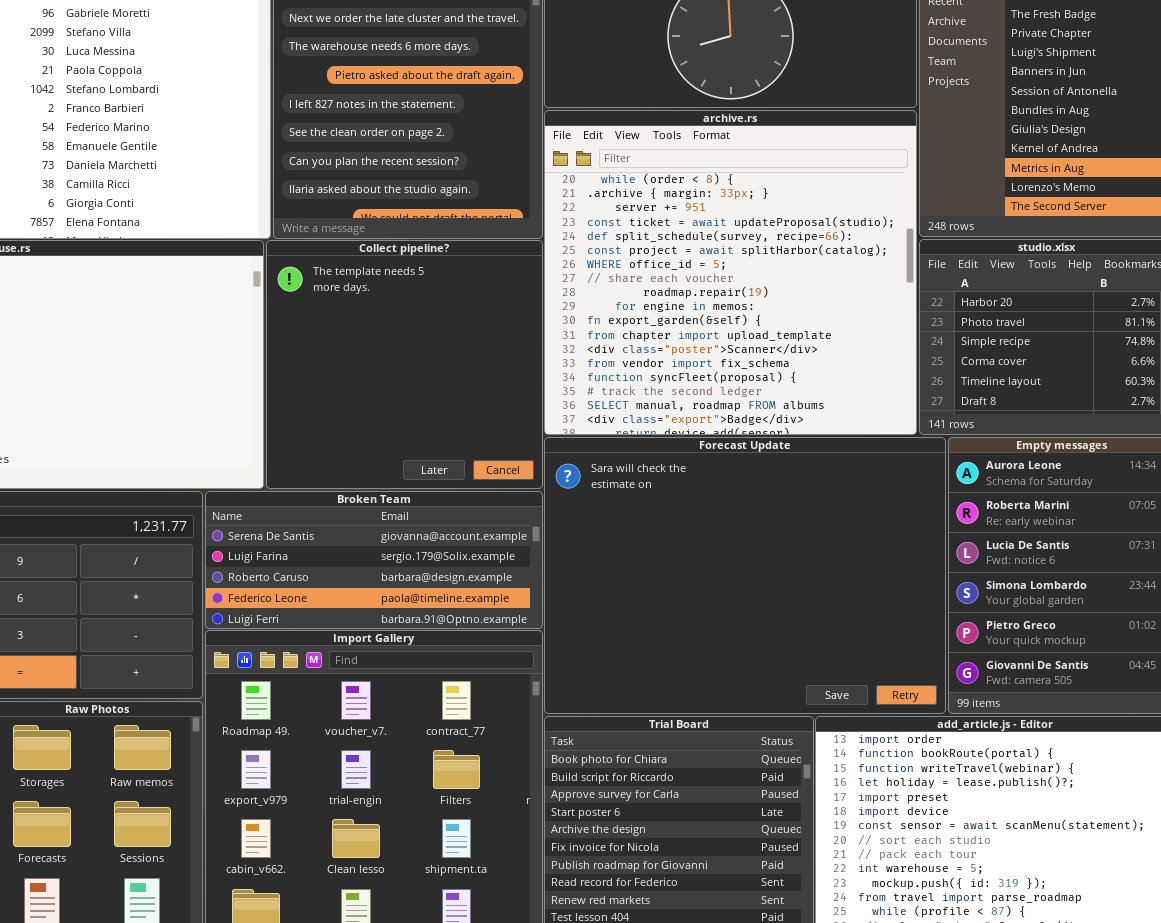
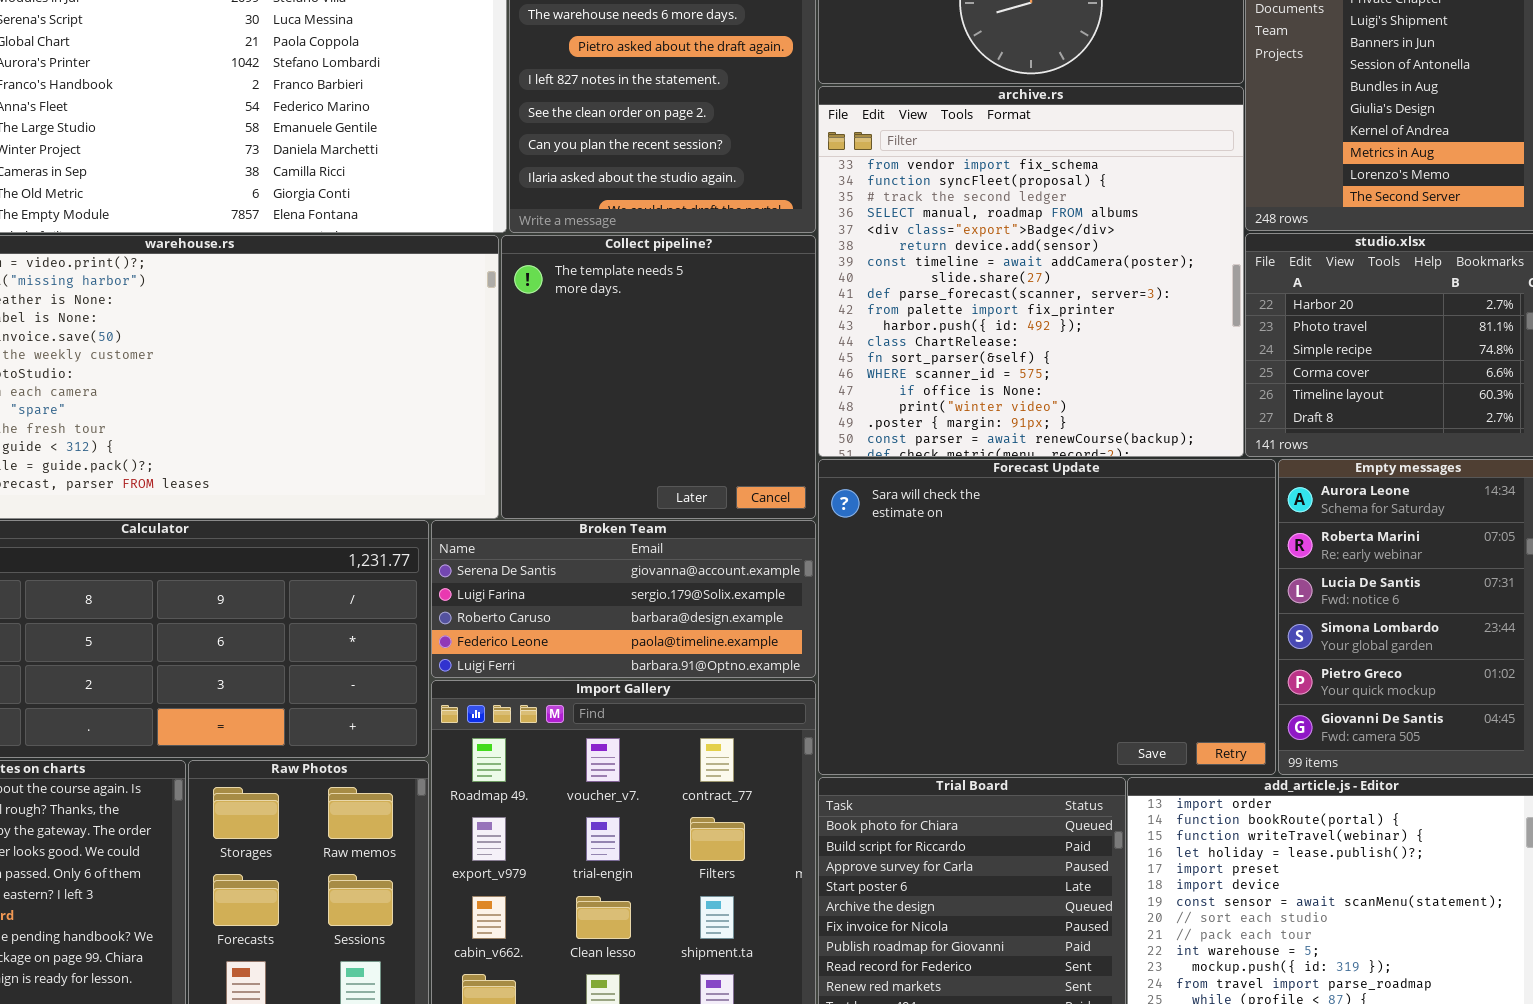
archive.rs: [544,110,917,435] -> [818,86,1244,457], scrolled down 13 rows

